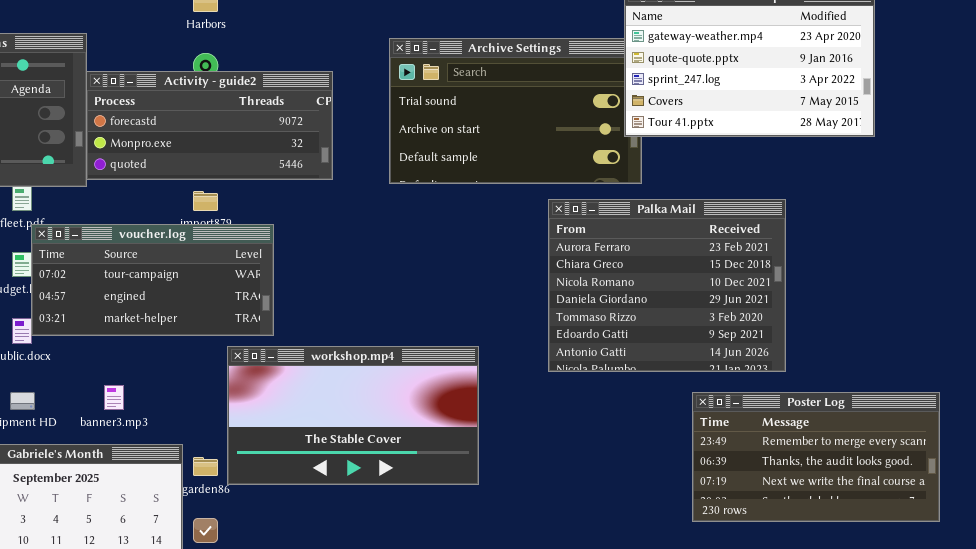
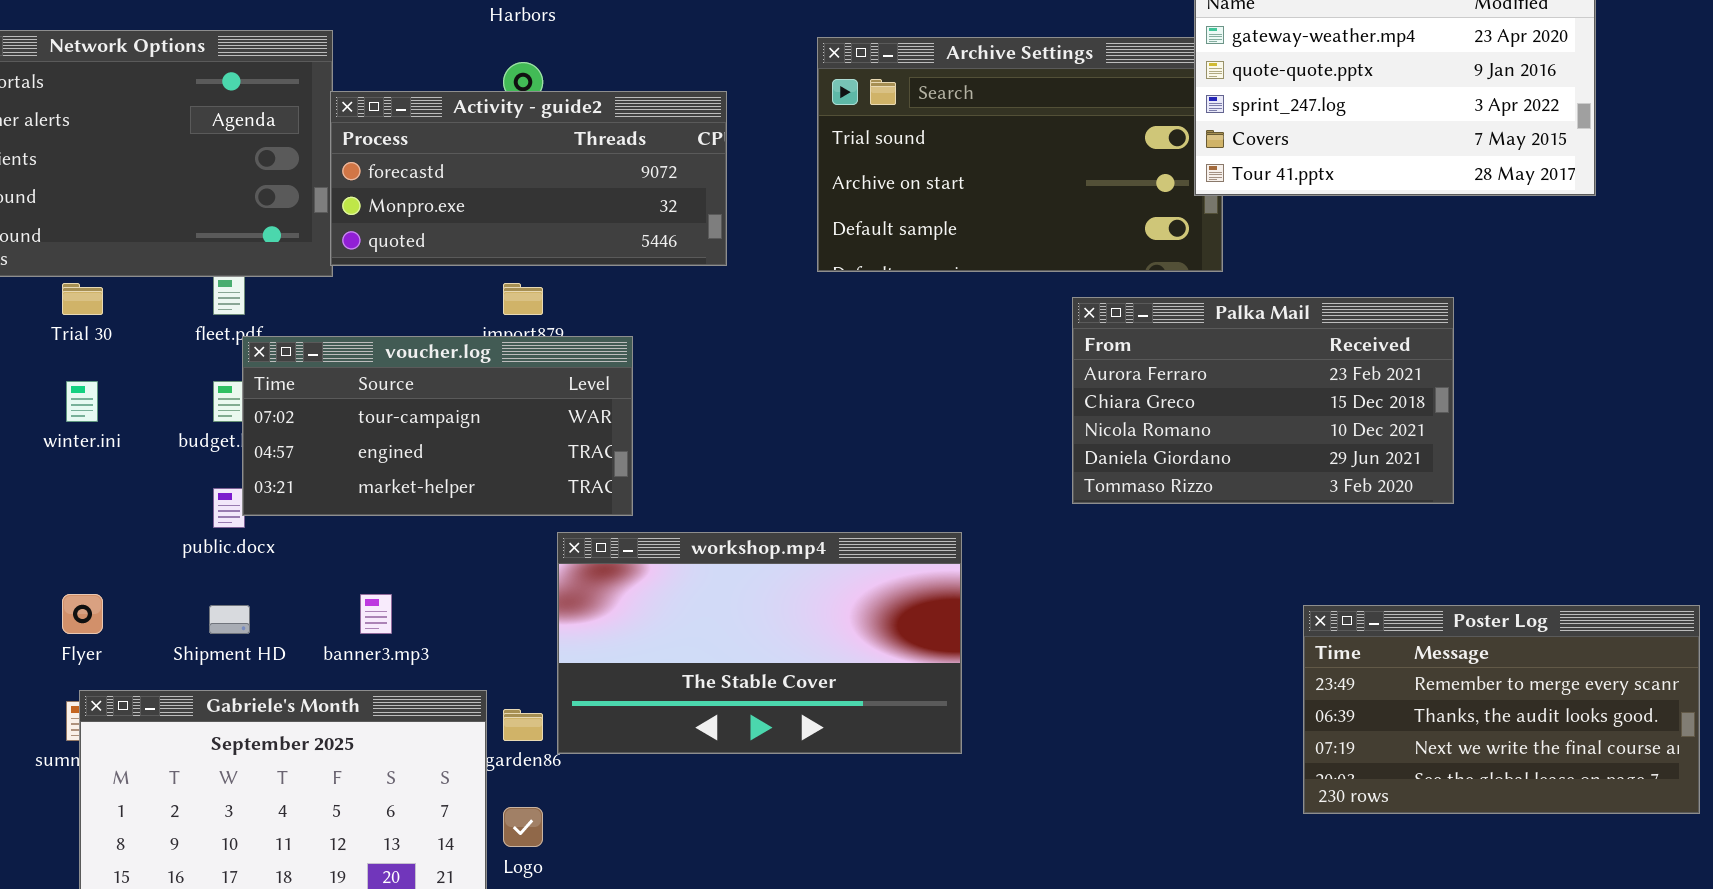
Palka Mail: [548,199,786,372] -> [1072,297,1454,504], resized

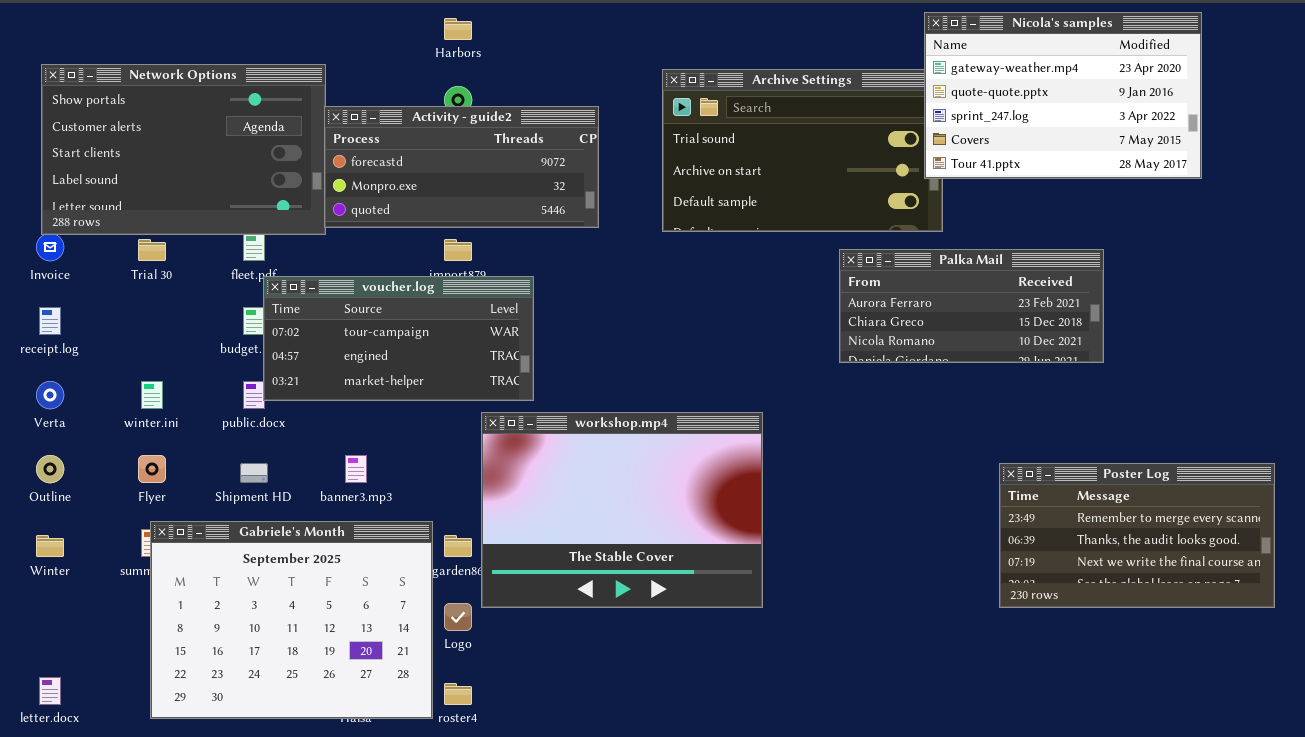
Palka Mail: [1072,297,1454,504] -> [839,249,1104,363], resized
winter.ini: [66,381,98,422] -> [141,381,163,409], moved
workshop.mp4: [557,532,962,754] -> [481,412,763,608], resized

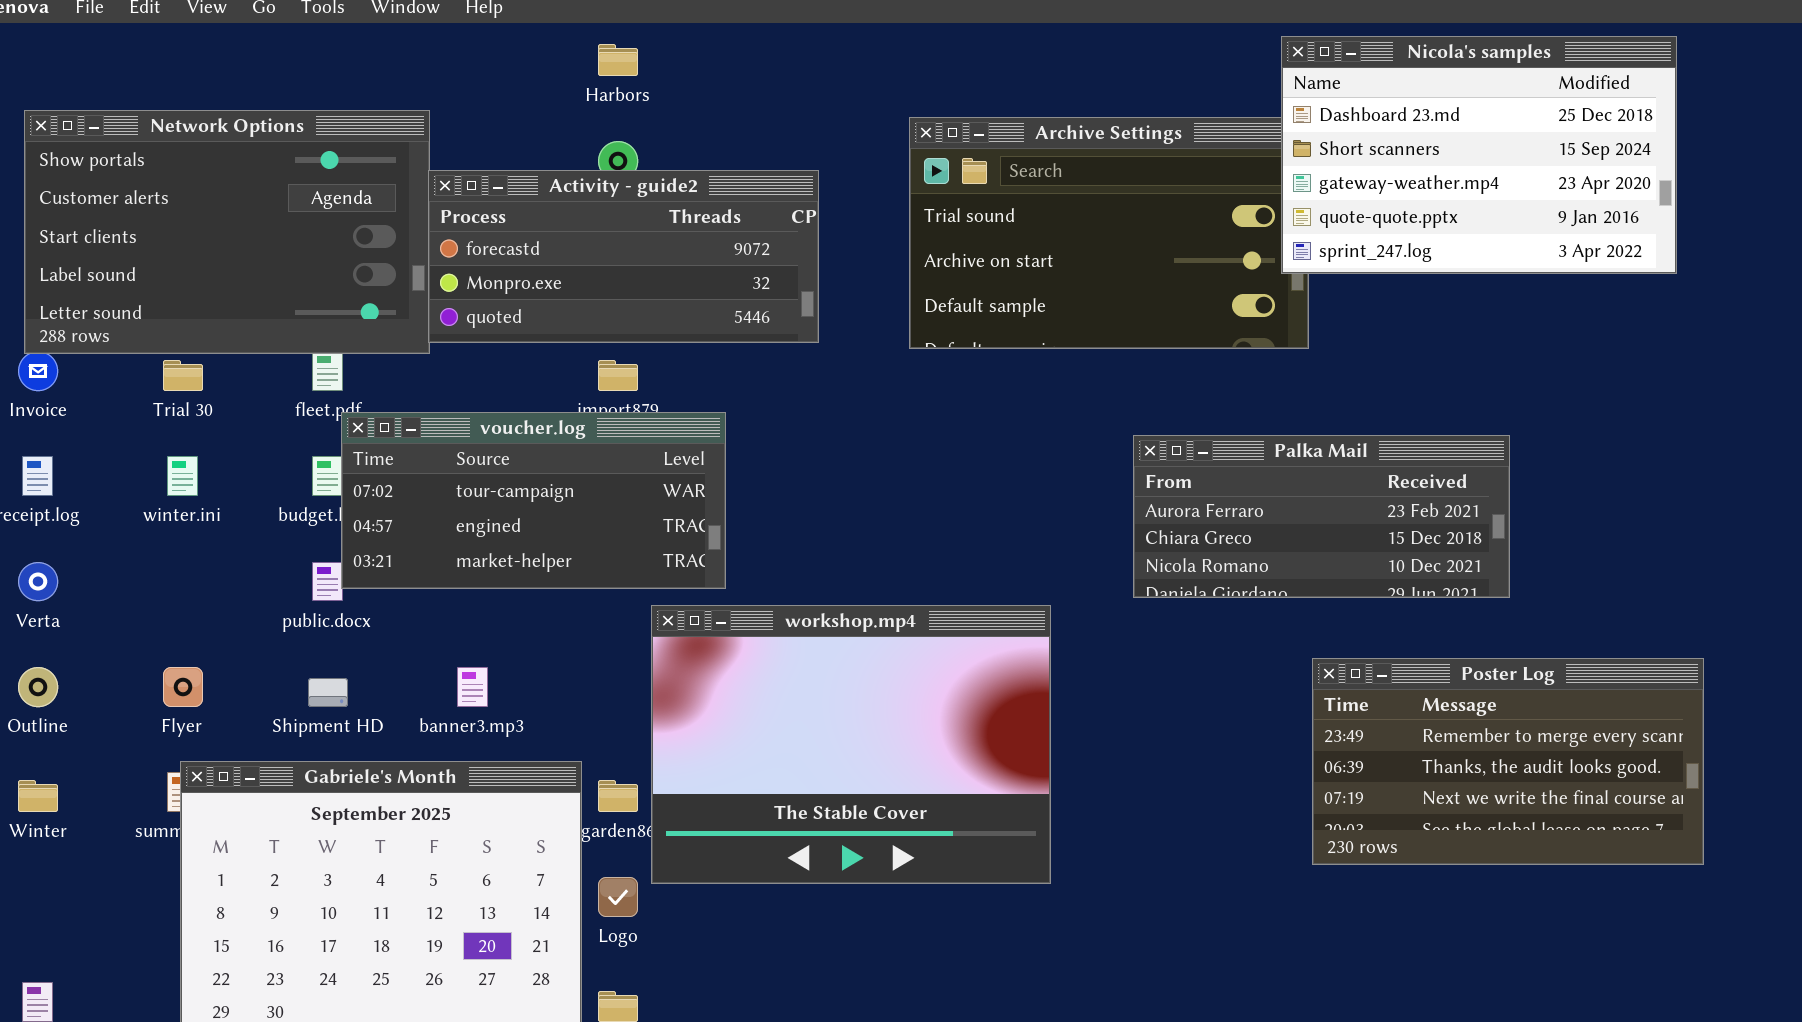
Nicola's samples: [924,12,1202,179] -> [1281,36,1677,274], scrolled up 2 rows
Palka Mail: [839,249,1104,363] -> [1133,435,1510,598], moved
winter.ini: [141,381,163,409] -> [167,456,198,496], moved
Poster Log: [999,463,1275,608] -> [1312,658,1704,865], moved

